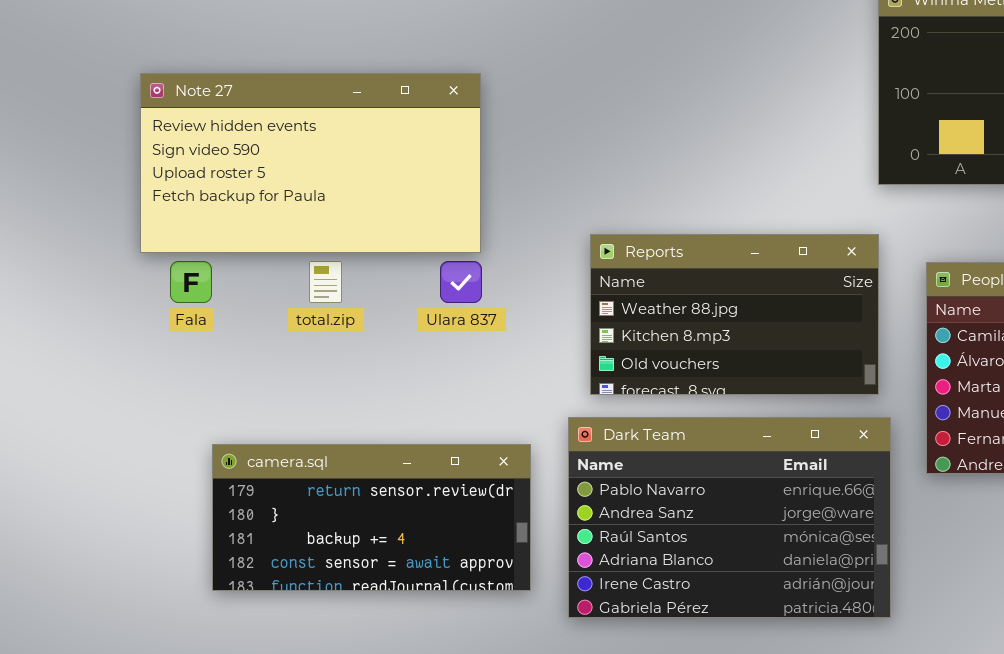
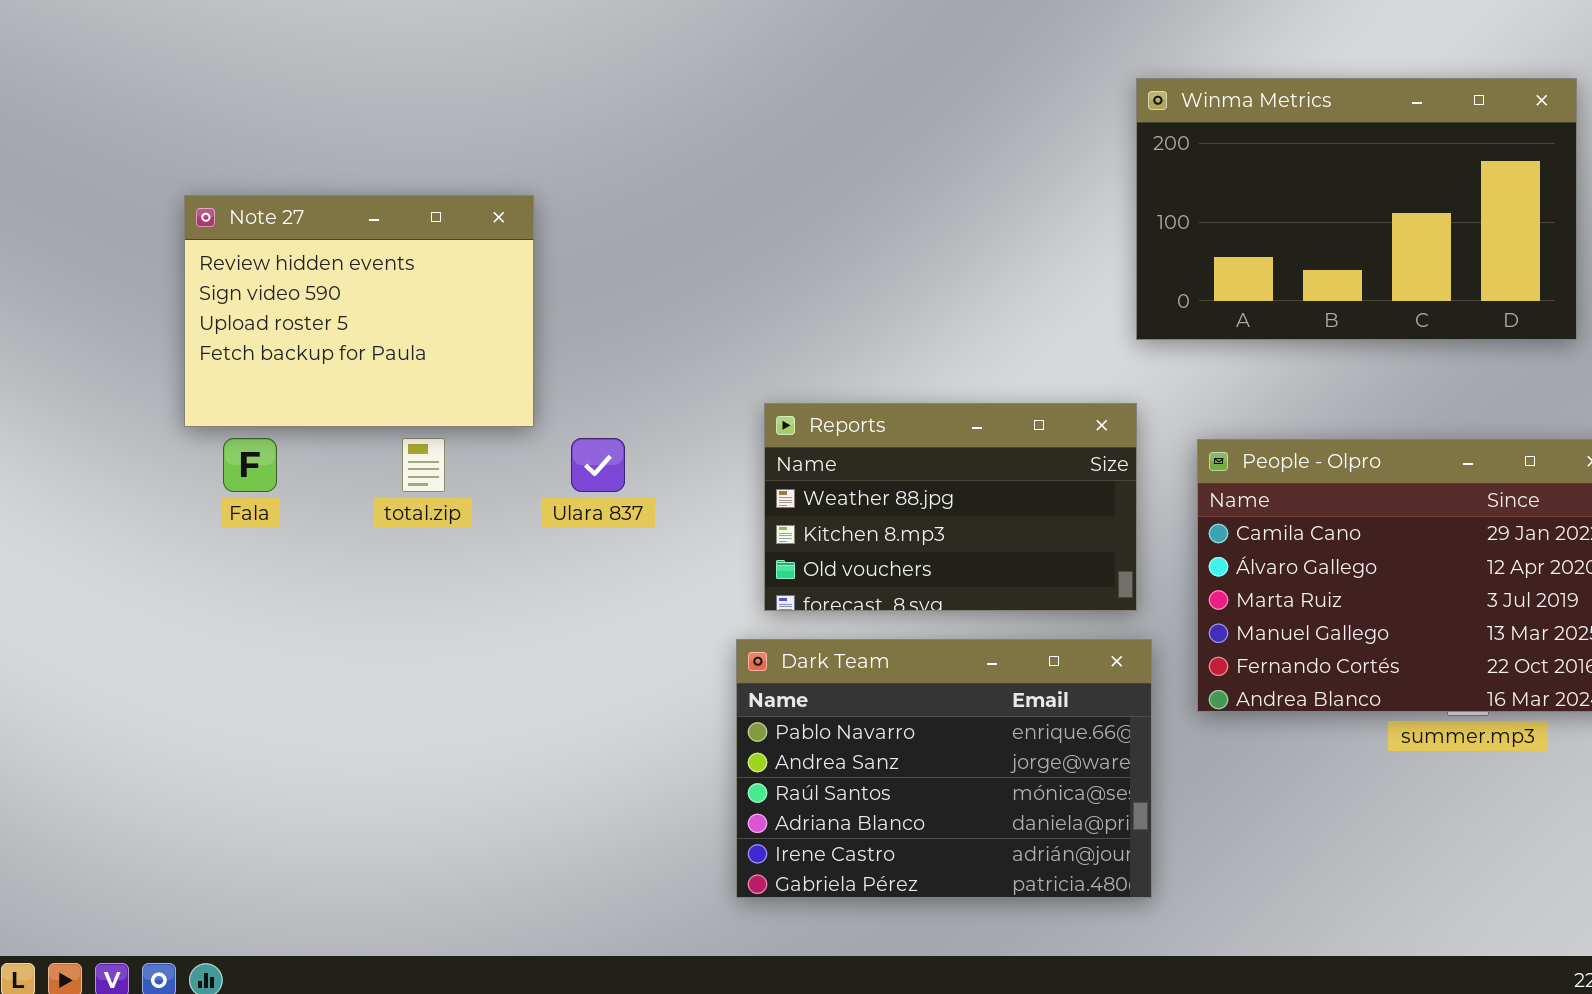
Note 27: [140,73,481,253] -> [184,195,534,427], resized
camera.sql: [212,444,531,591] -> none, closed

